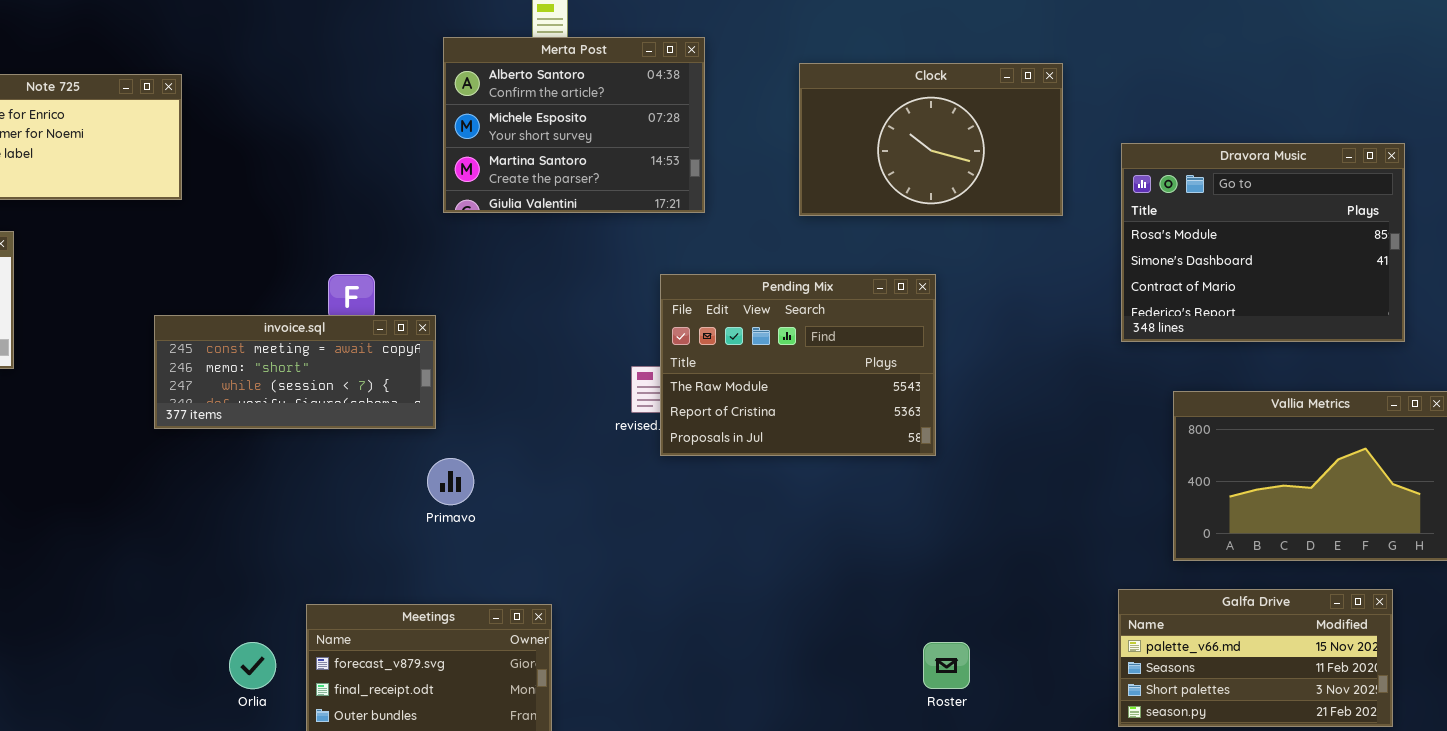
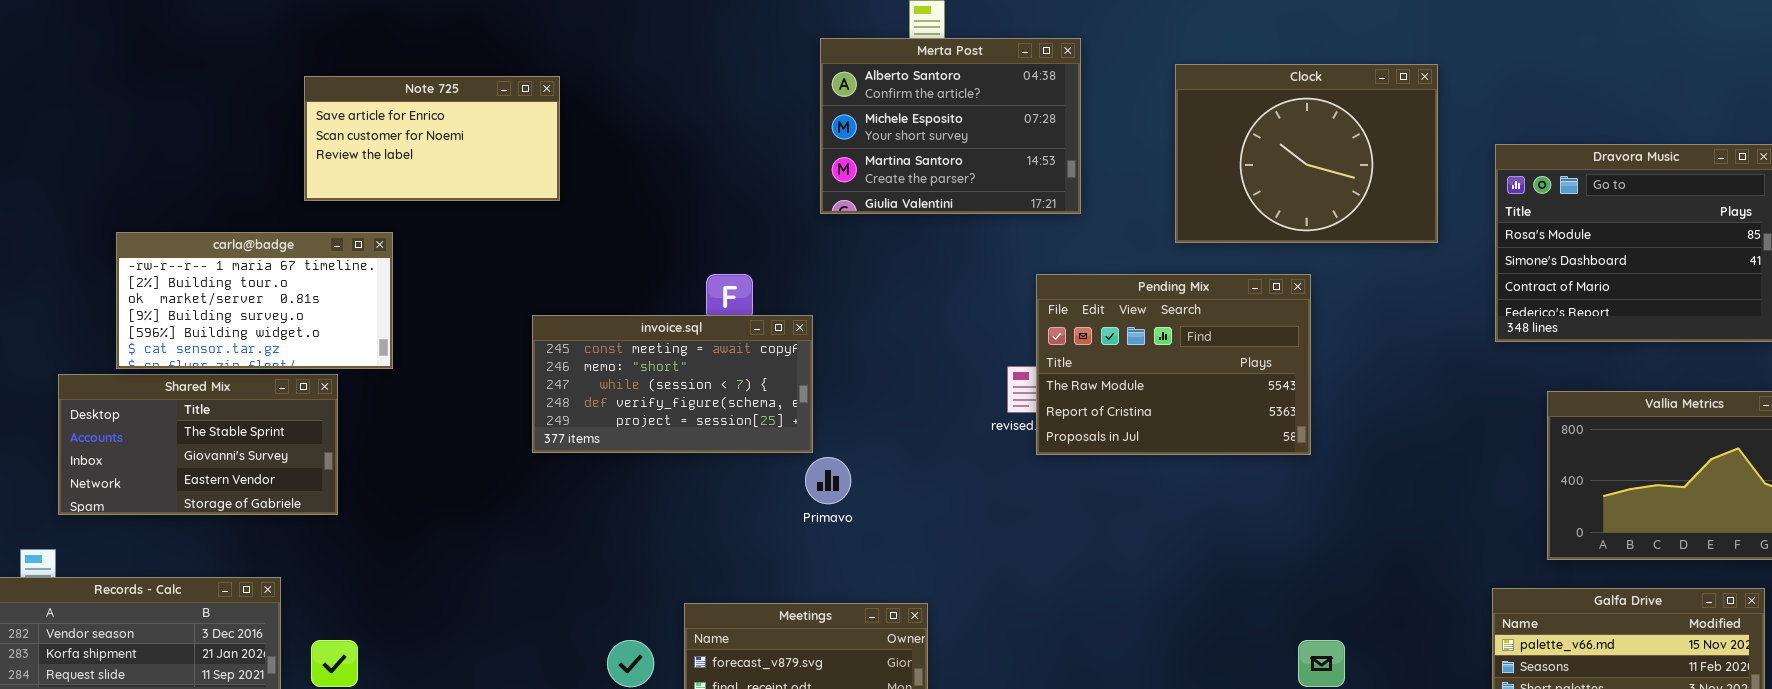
Clock: [799,63,1063,216] -> [1175,64,1438,243], resized
invoice.sql: [154,315,436,429] -> [532,315,813,453], resized

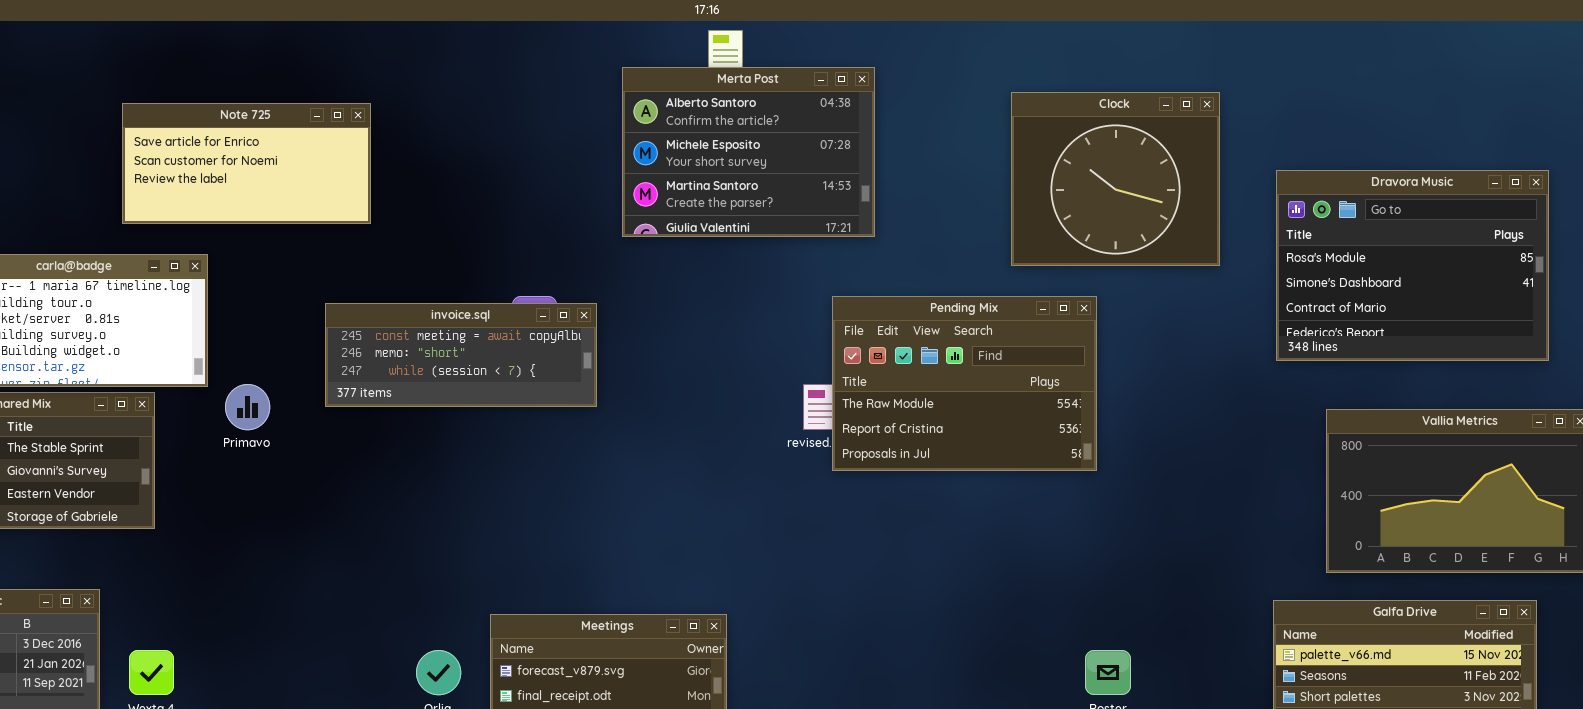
Clock: [1175,64,1438,243] -> [1011,92,1220,266], resized
invoice.sql: [532,315,813,453] -> [325,303,597,407], moved, resized
Primavo: [805,457,851,504] -> [225,384,270,430], moved

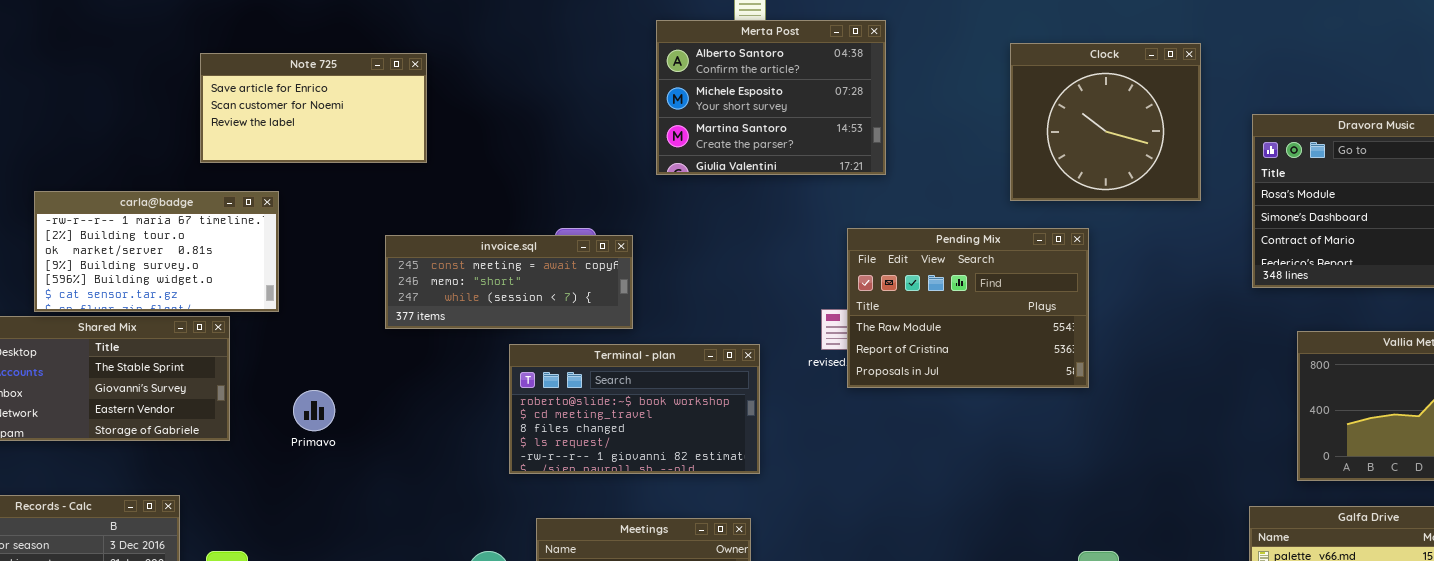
Primavo: [225,384,270,430] -> [293,390,335,431], moved
Terminal - plan: none -> [509,344,760,474], opened

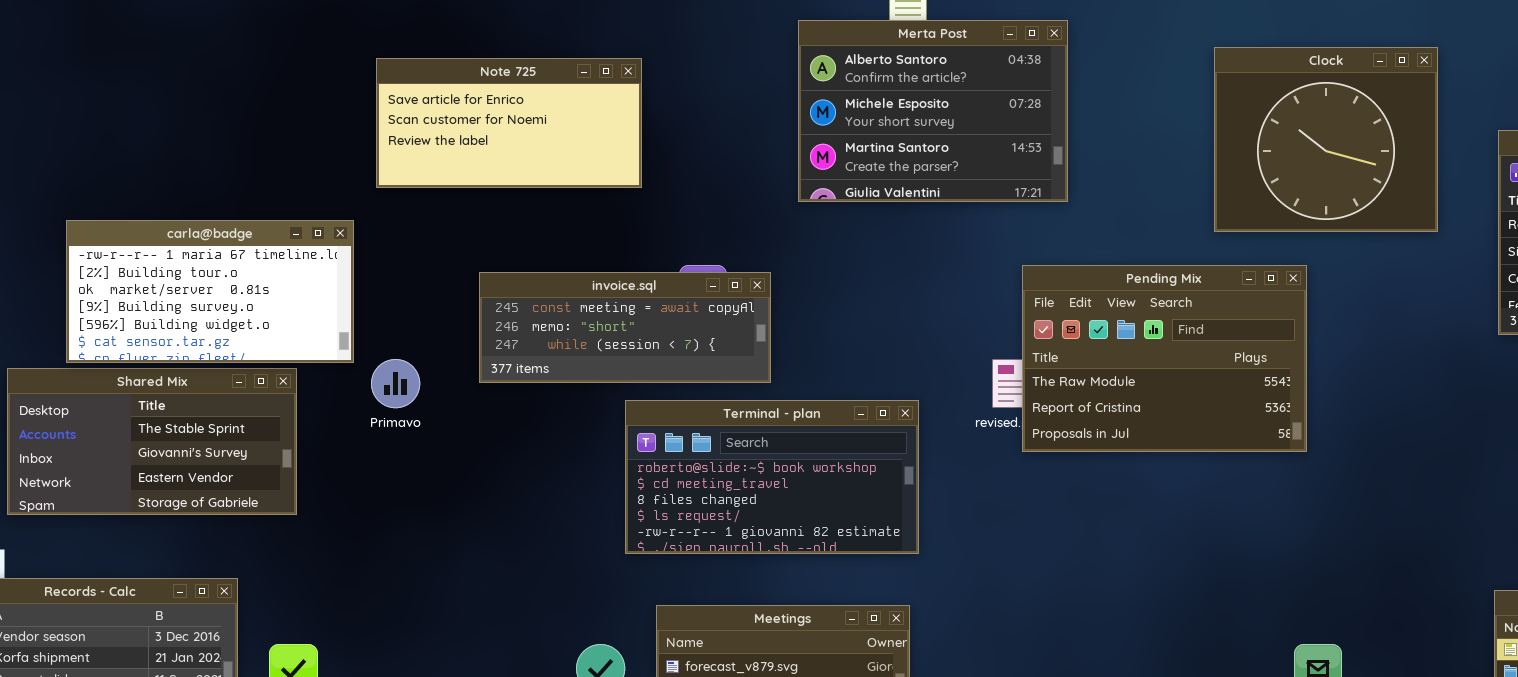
Note 725: [200,53,427,163] -> [376,58,642,188], moved
Primavo: [293,390,335,431] -> [371,359,420,408], moved

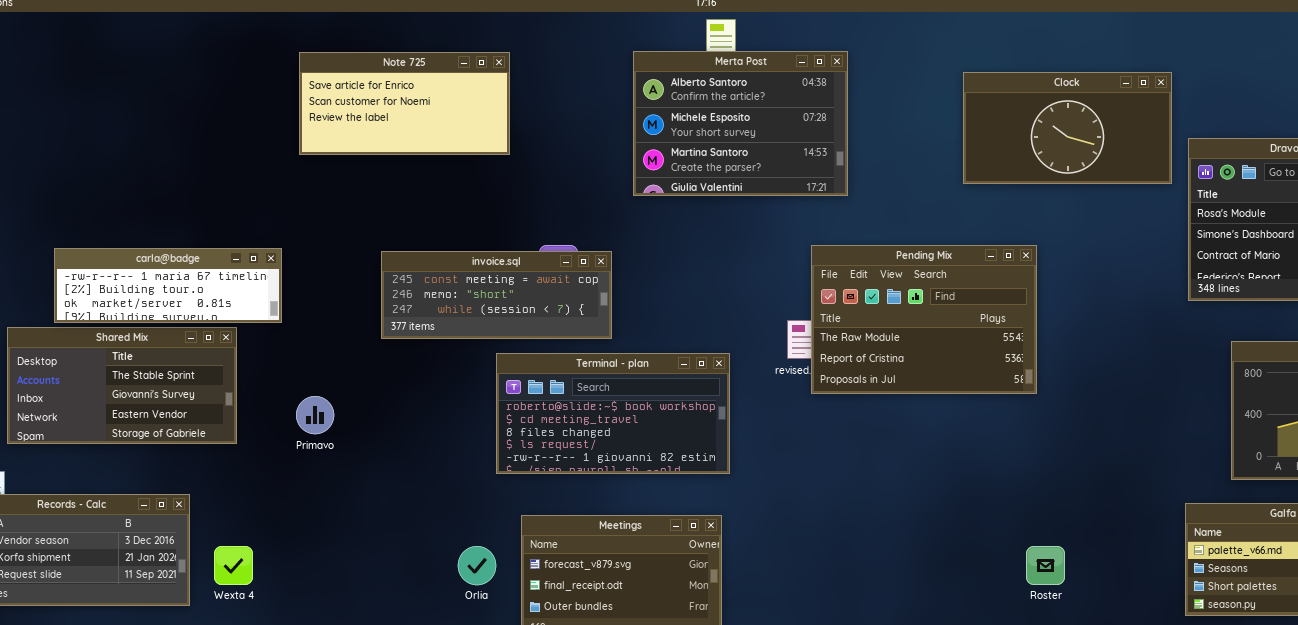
Clock: [1214,47,1438,232] -> [963,72,1172,184], resized
Note 725: [376,58,642,188] -> [299,52,510,155], moved
carla@badge: [66,220,354,363] -> [54,248,282,323], resized
Primavo: [371,359,420,408] -> [296,396,334,434], moved

